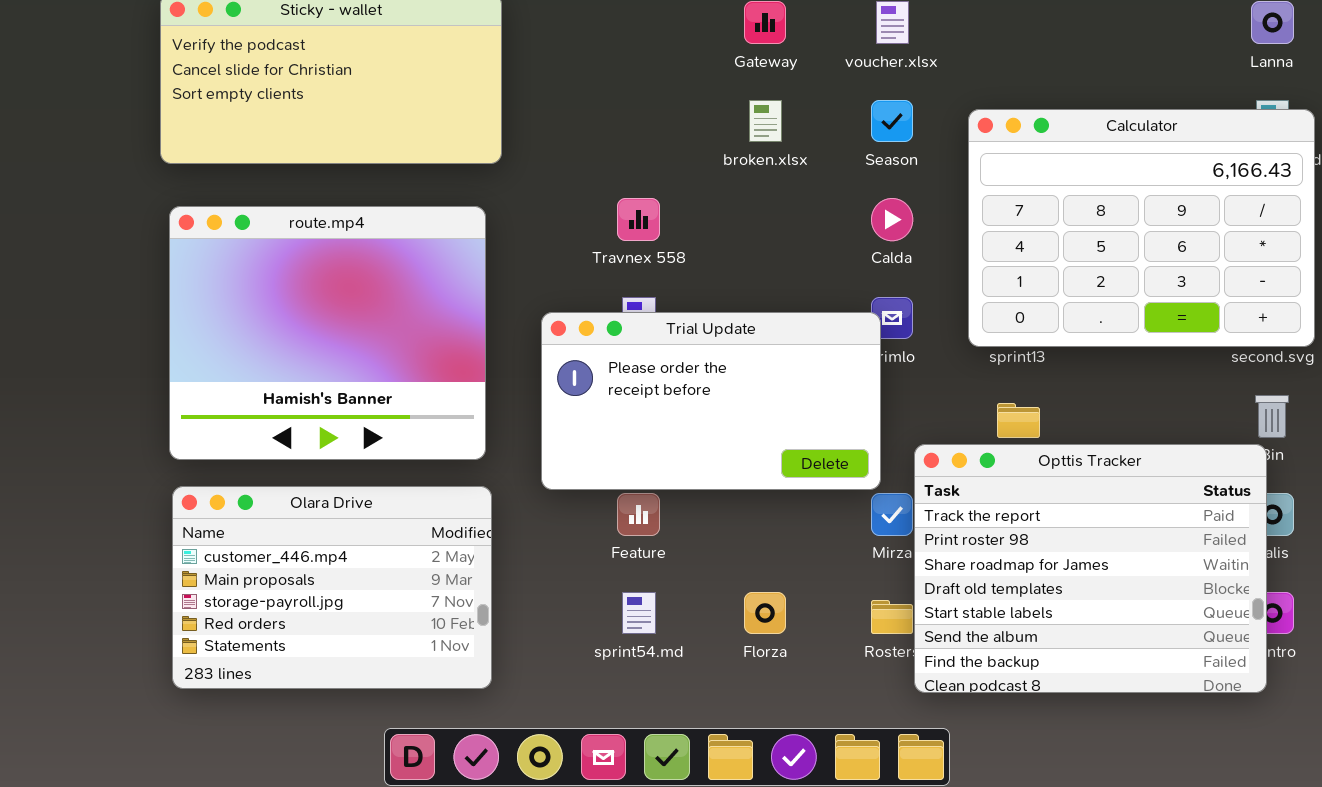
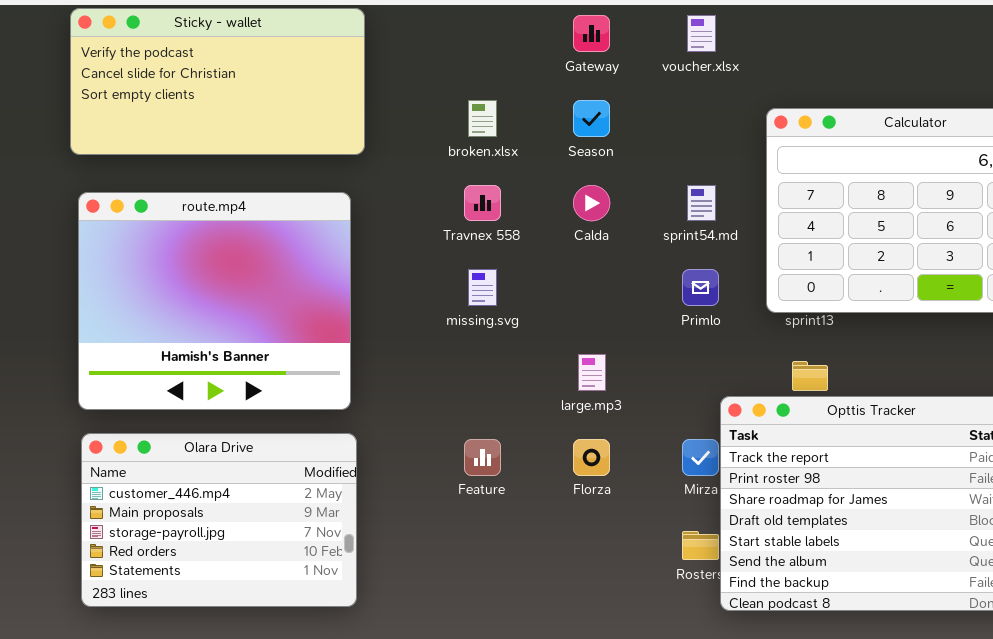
broken.xlsx: [749,100,782,142] -> [468,100,497,137], moved
Season: [871,100,913,142] -> [573,100,610,137], moved
Calda: [871,198,913,241] -> [573,185,610,221], moved
Trial Update: [541,312,881,490] -> none, closed
sprint54.md: [622,592,656,634] -> [687,185,716,221], moved
Florza: [744,592,786,634] -> [573,439,610,476], moved

